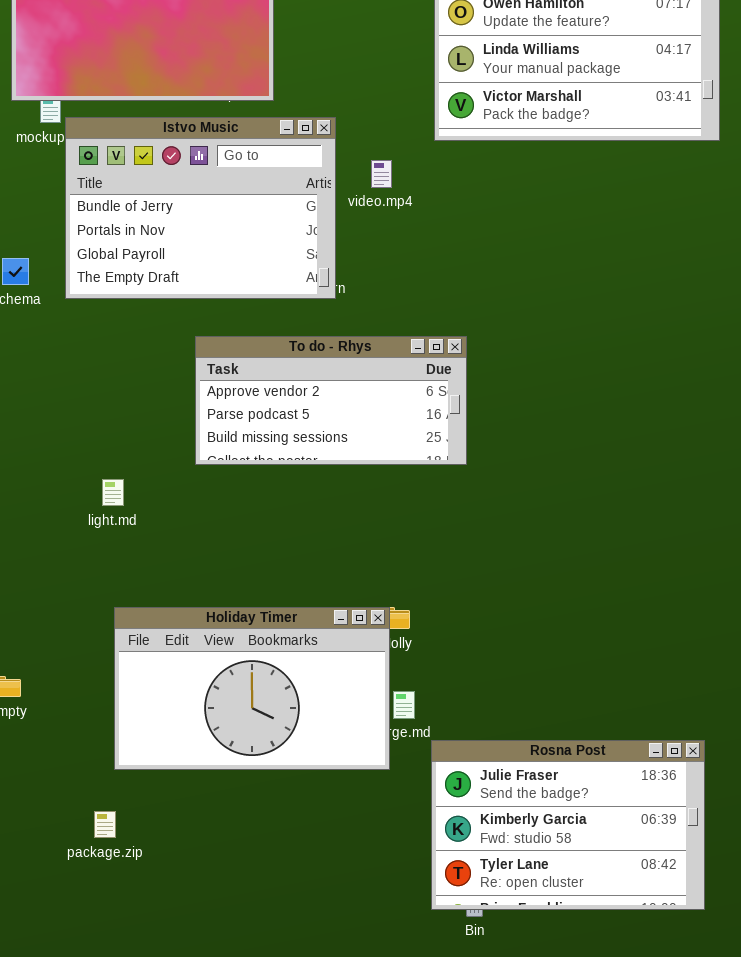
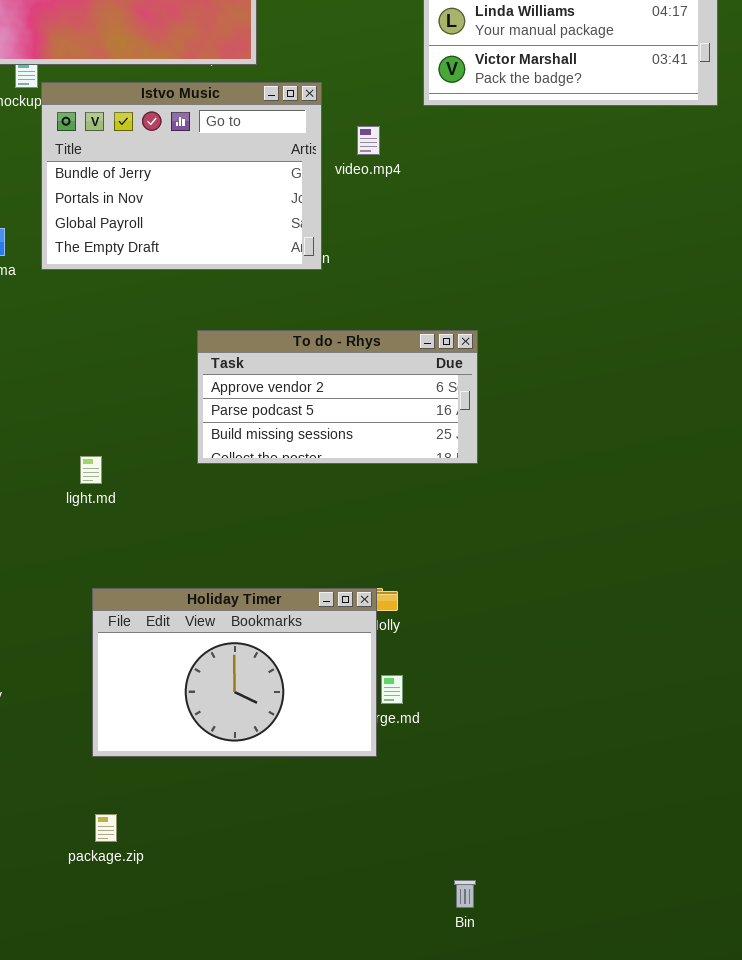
To do - Rhys: [195,336,467,465] -> [197,330,478,464], moved
Rosna Post: [431,740,705,910] -> none, closed
package.zip: [94,811,116,838] -> [95,814,117,842], moved

